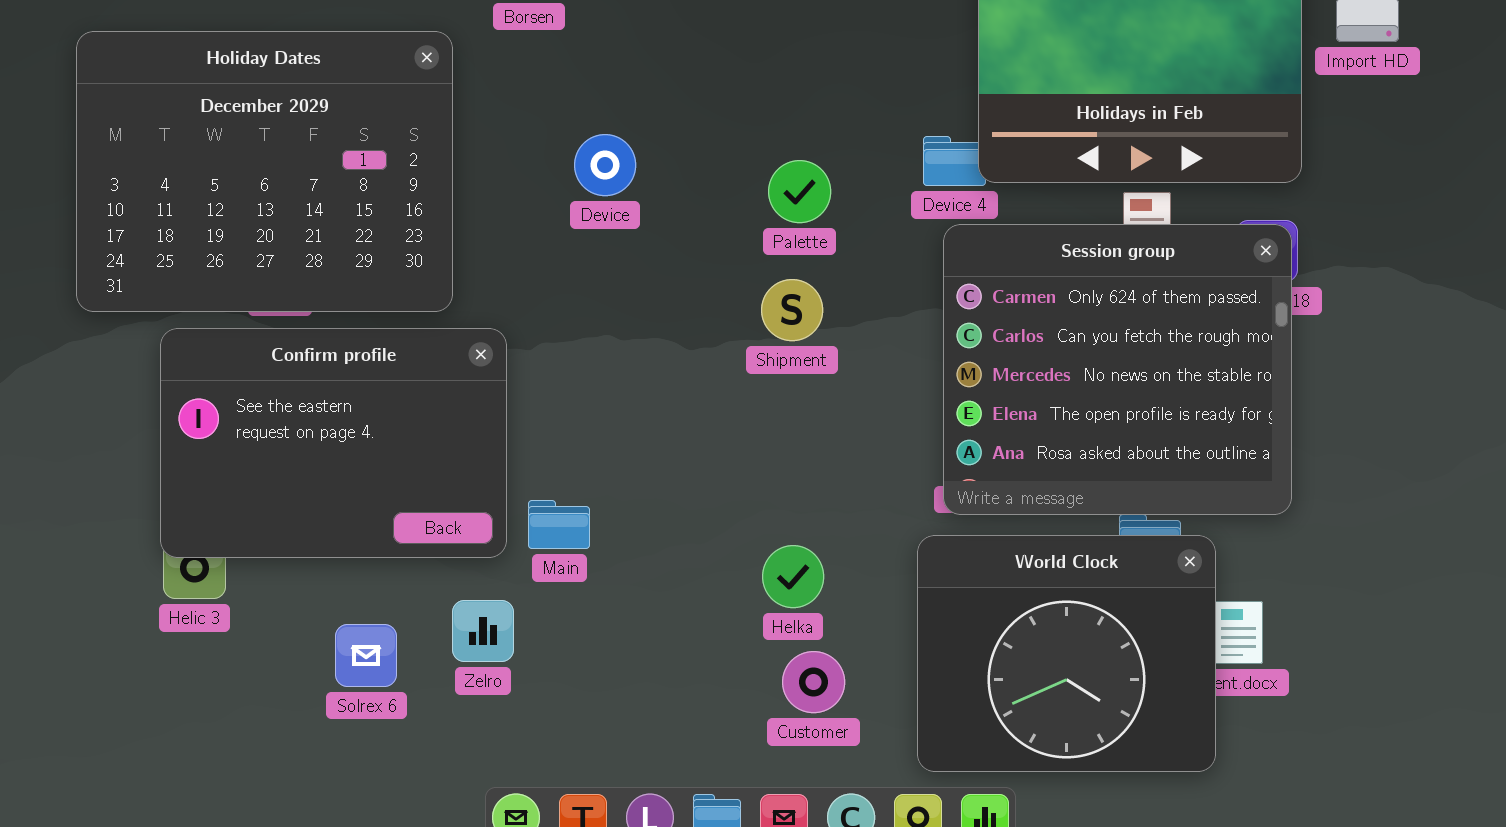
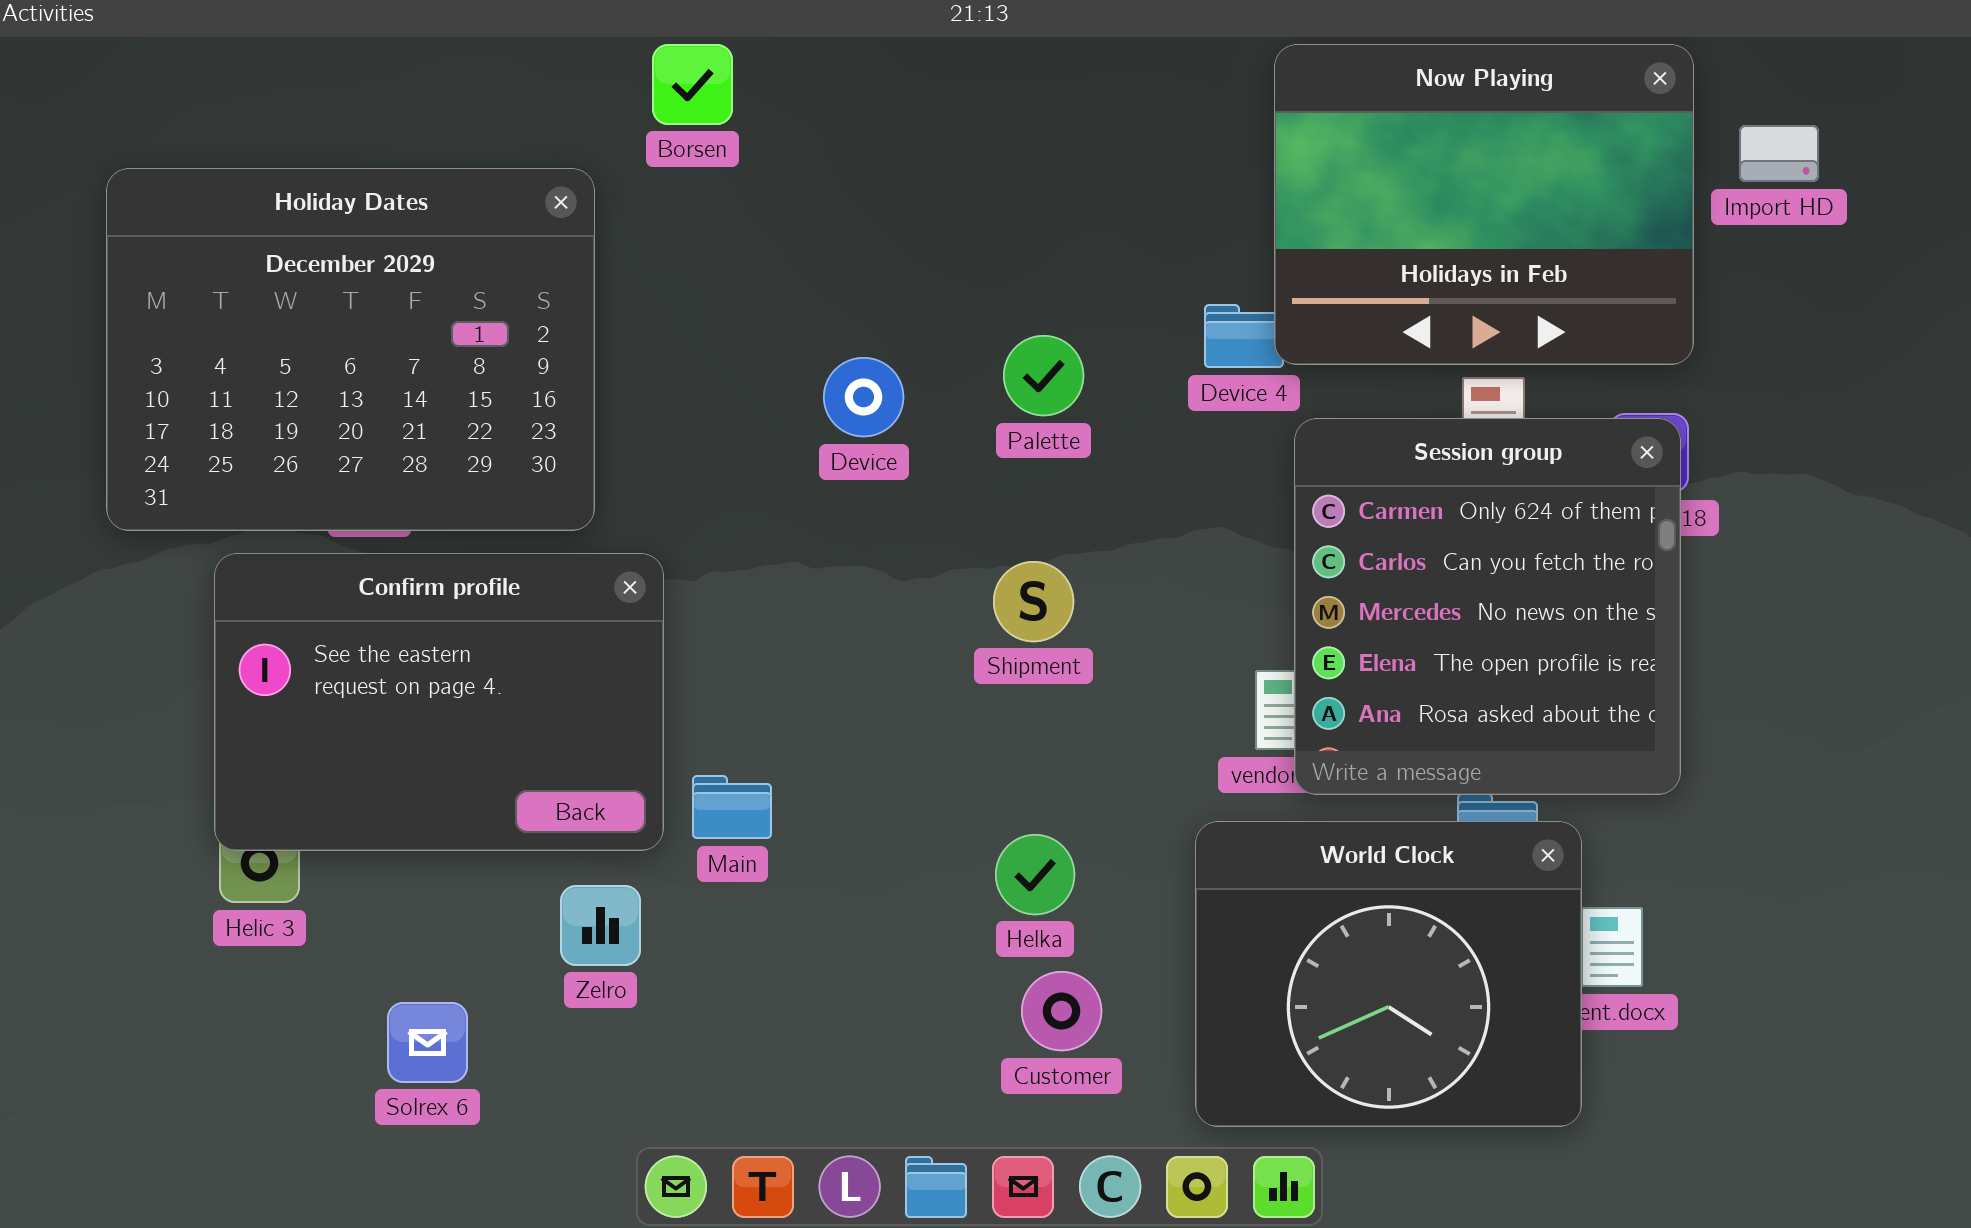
Device: [574,134,636,196] -> [823,357,904,437], moved
Session group: [943,224,1292,515] -> [1294,418,1681,795], resized
Shipment: [761,279,823,341] -> [993,561,1074,642], moved
Zelro: [452,600,514,662] -> [560,885,641,966], moved
Solrex 6: [335,624,397,687] -> [387,1002,468,1083], moved

